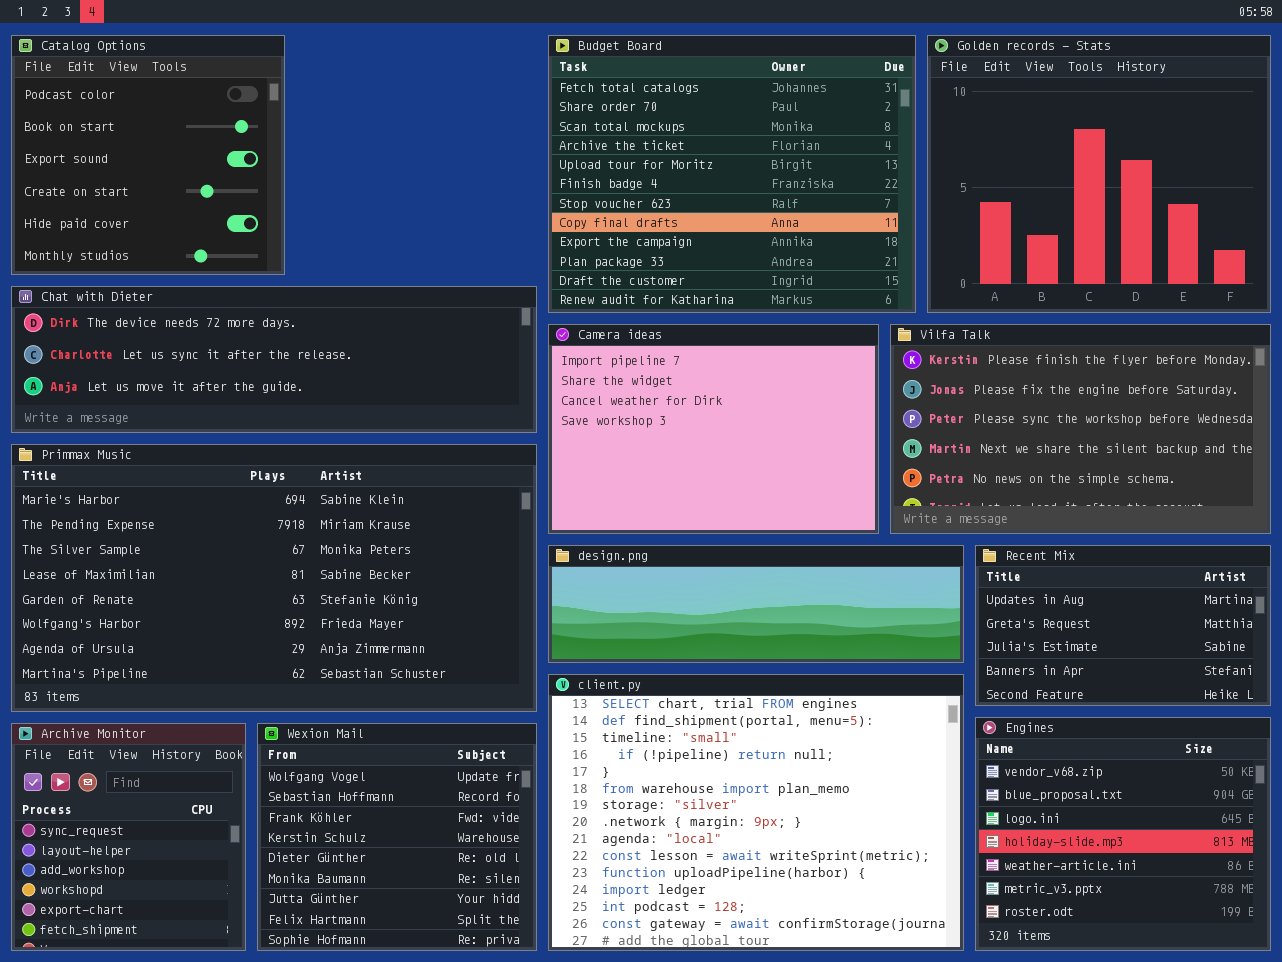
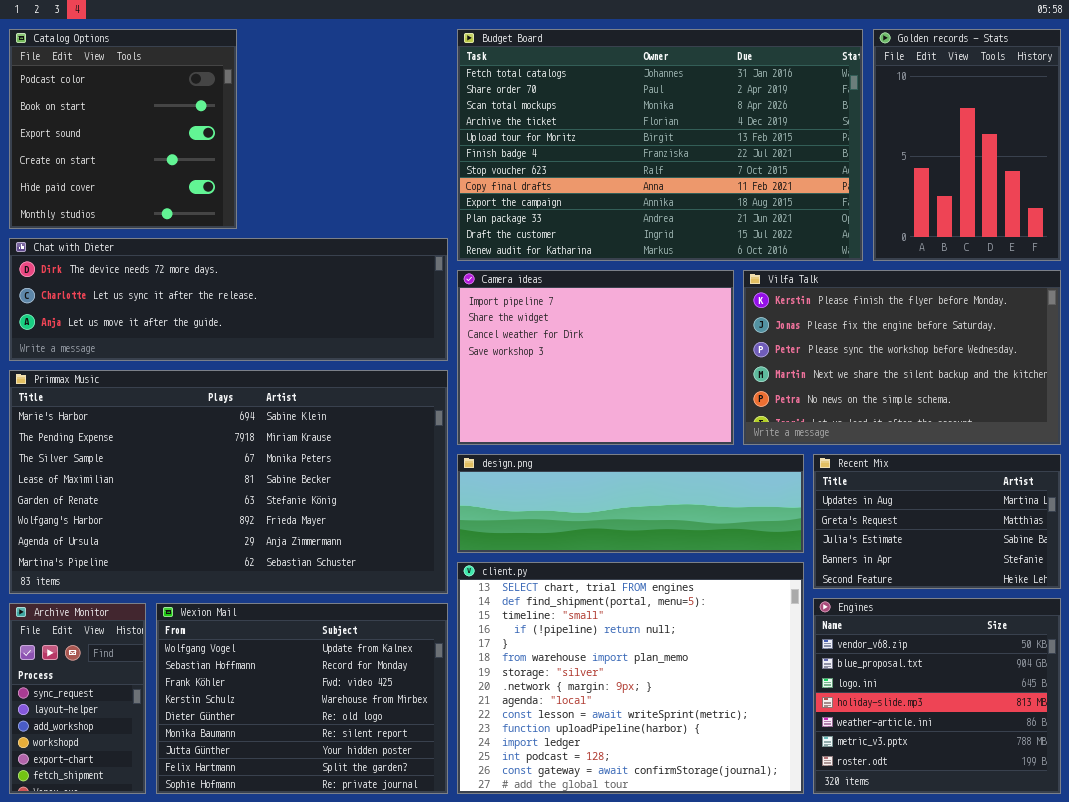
Budget Board: [548,35,916,313] -> [457,29,863,261], resized
Golden records - Stats: [927,35,1271,313] -> [873,29,1061,261], resized
Archive Monitor: [11,723,246,951] -> [9,603,146,794], resized
Wexion Mail: [257,723,537,951] -> [156,603,448,794], resized

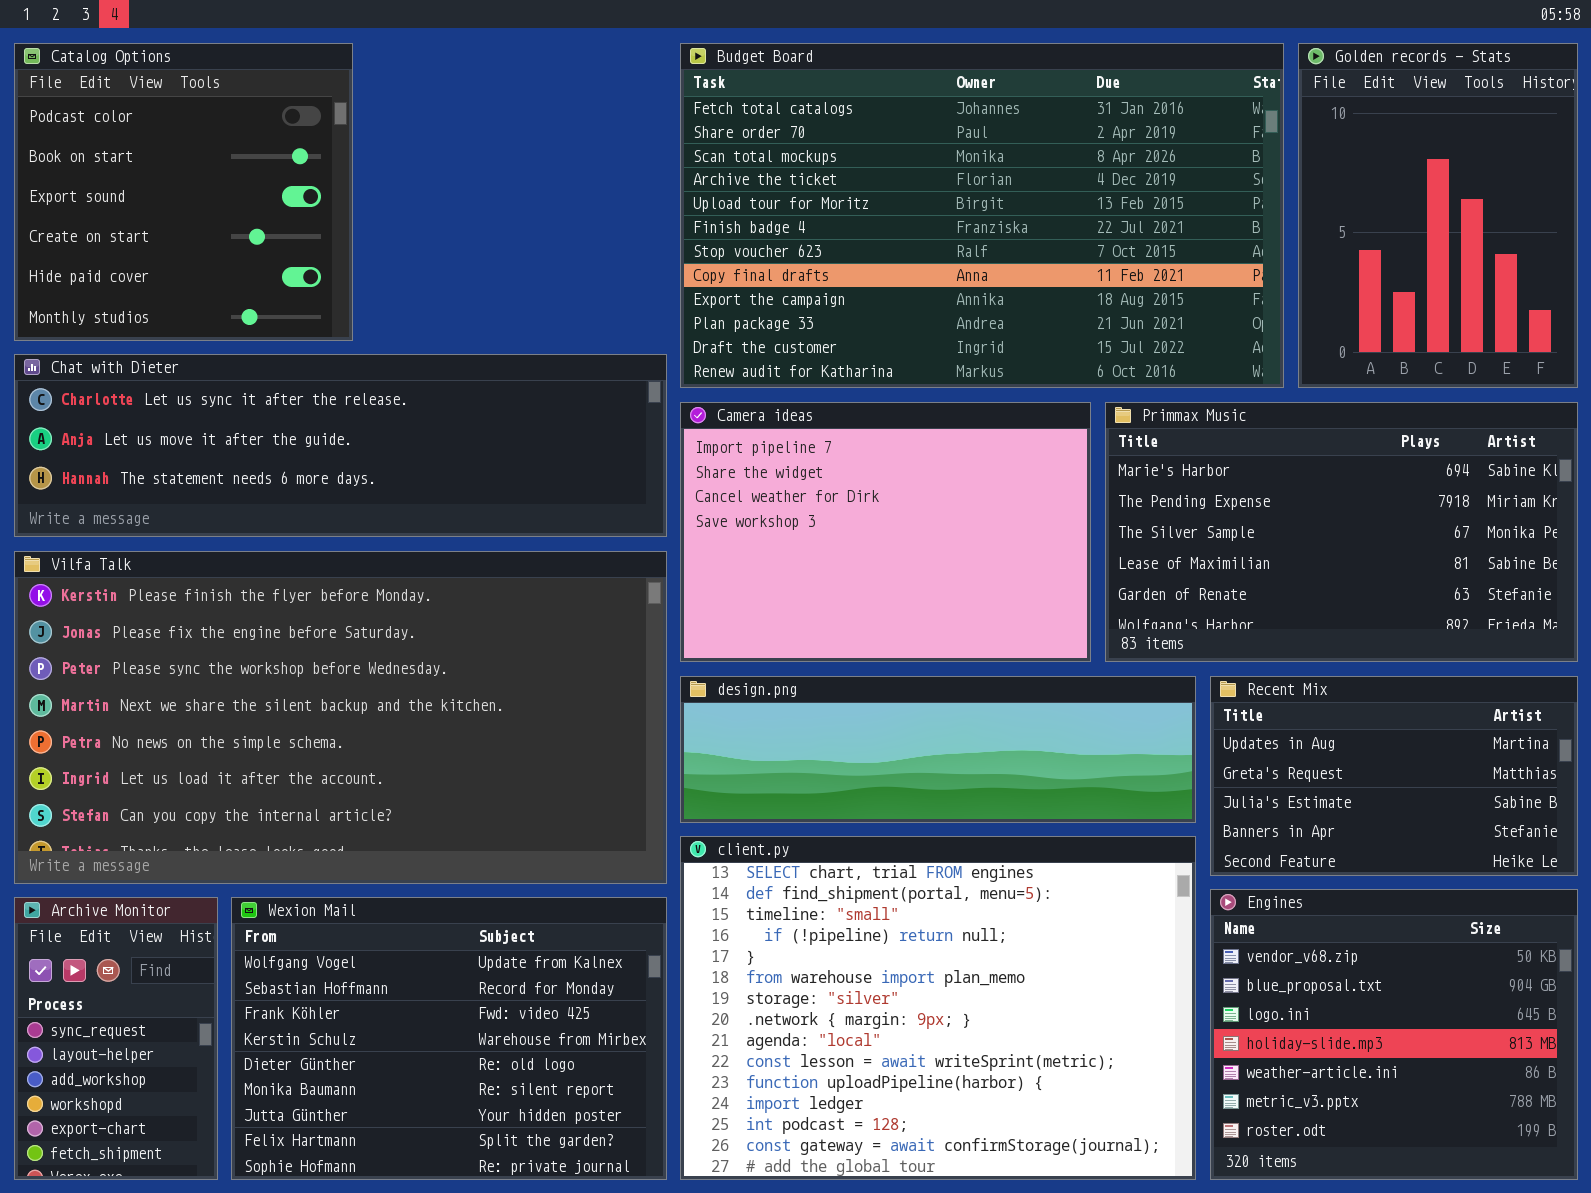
Chat with Dieter: [9,238,448,361] -> [14,354,667,537], scrolled down 1 row
Vilfa Talk: [743,270,1061,445] -> [14,551,667,884], moved, resized
Primmax Music: [9,370,448,594] -> [1105,402,1578,662], moved, resized

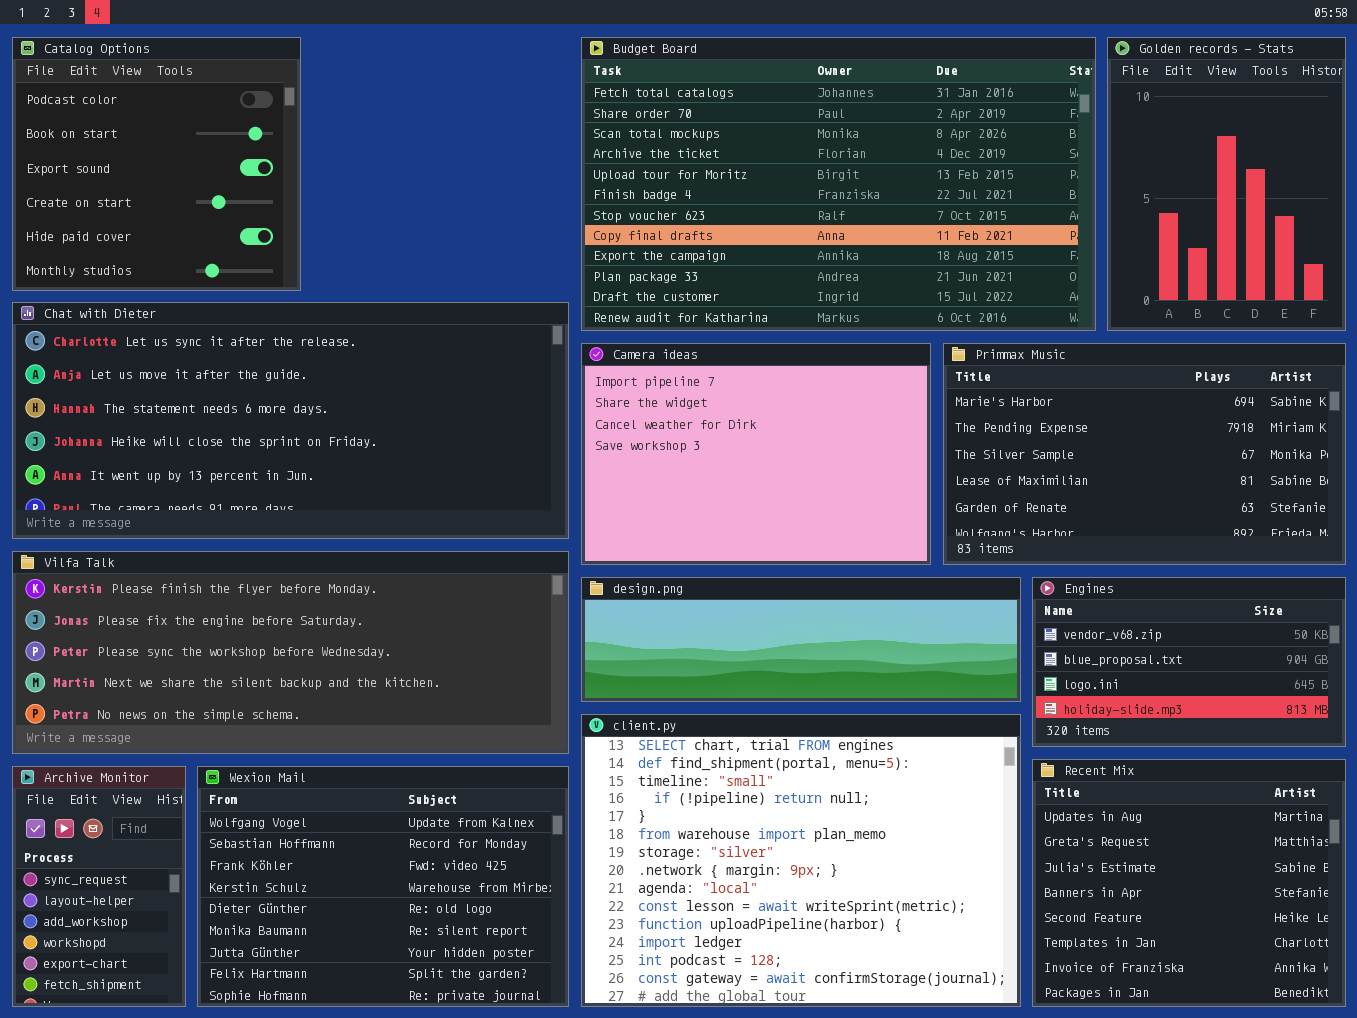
Chat with Dieter: [14,354,667,537] -> [12,302,569,539], resized
Vilfa Talk: [14,551,667,884] -> [12,551,569,754], resized
Recent Mix: [1210,676,1578,876] -> [1032,759,1346,1007], moved, resized
Engines: [1210,889,1578,1180] -> [1032,577,1346,747], moved, resized

